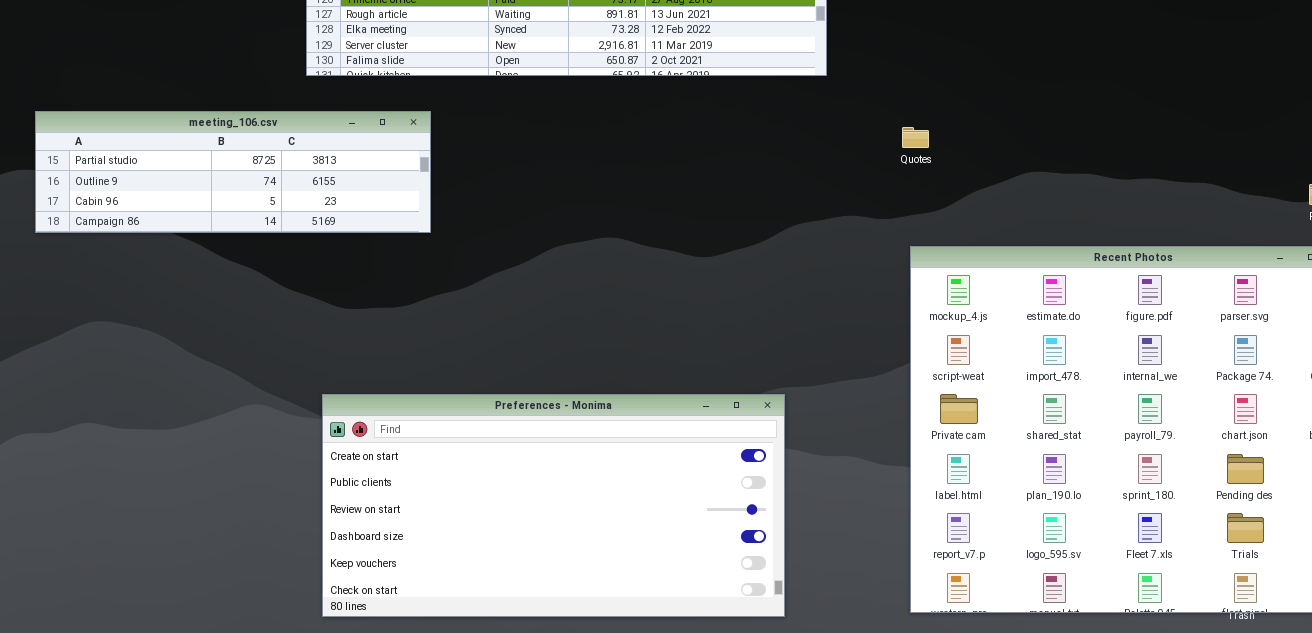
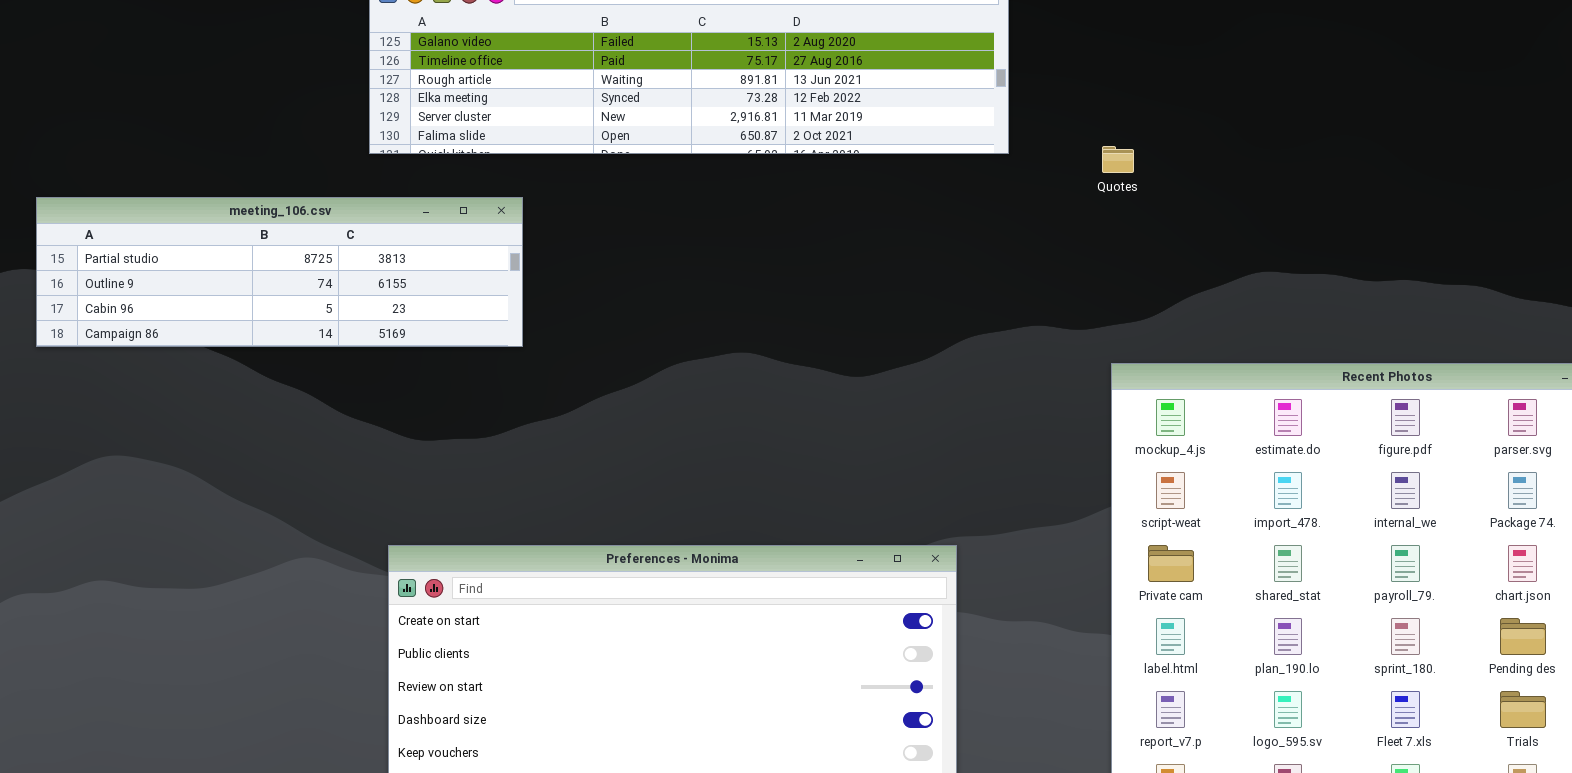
Quotes: [902,127,929,148] -> [1102,146,1134,173], moved

